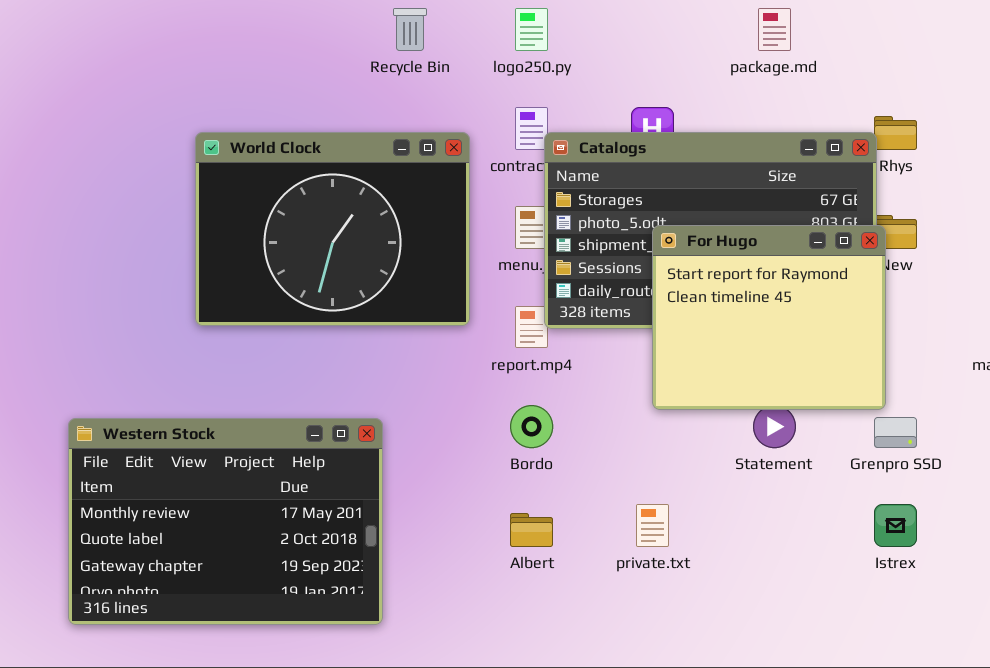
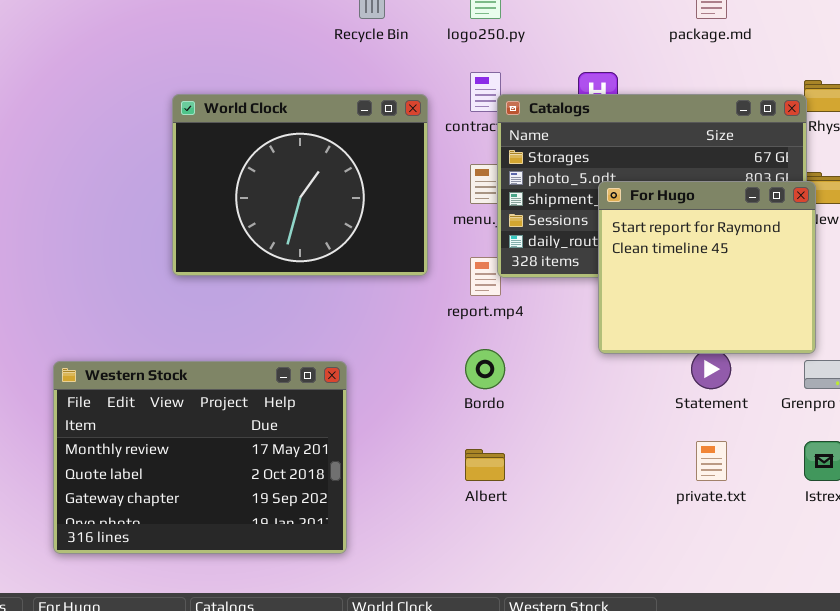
private.txt: [636,504,669,547] -> [696,441,727,481], moved

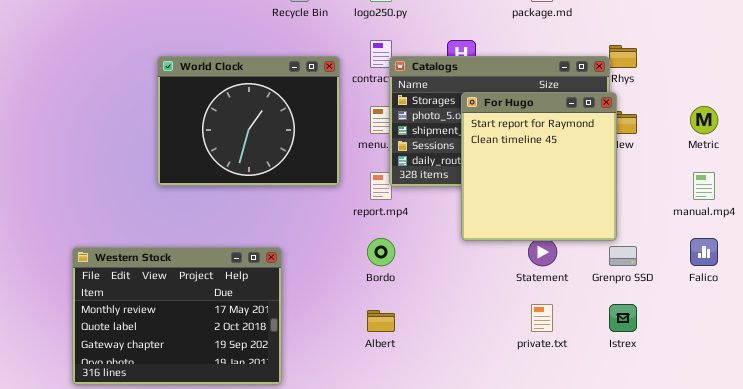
For Hugo: [598,181,816,354] -> [461,92,617,241], resized

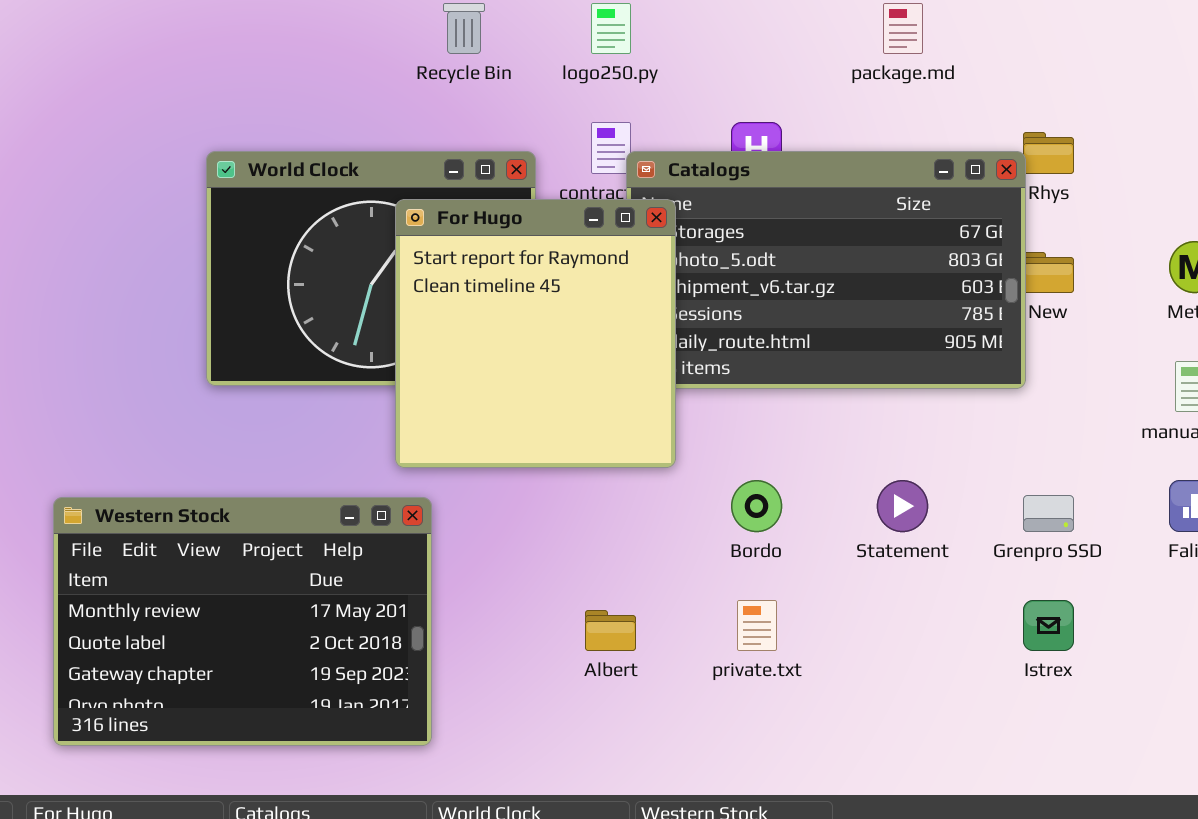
For Hugo: [461,92,617,241] -> [395,199,676,468], moved
Bordo: [367,238,395,266] -> [731,480,782,532], moved
private.txt: [531,304,553,332] -> [737,600,777,651], moved

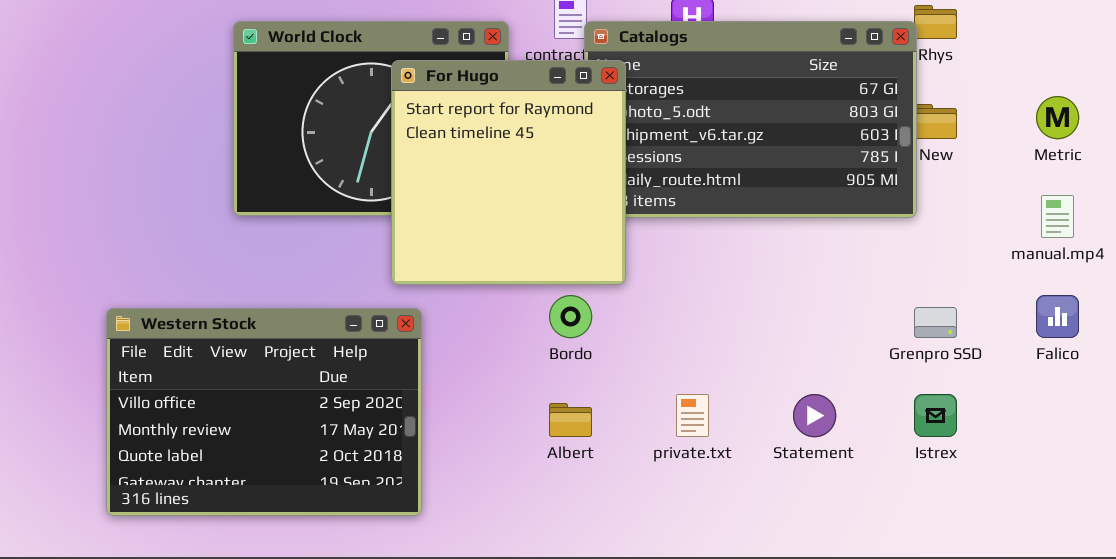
Bordo: [731,480,782,532] -> [549,295,592,338], moved
Statement: [877,480,928,532] -> [793,394,836,437], moved
Western Stock: [53,497,432,746] -> [106,308,422,516], scrolled up 1 row

